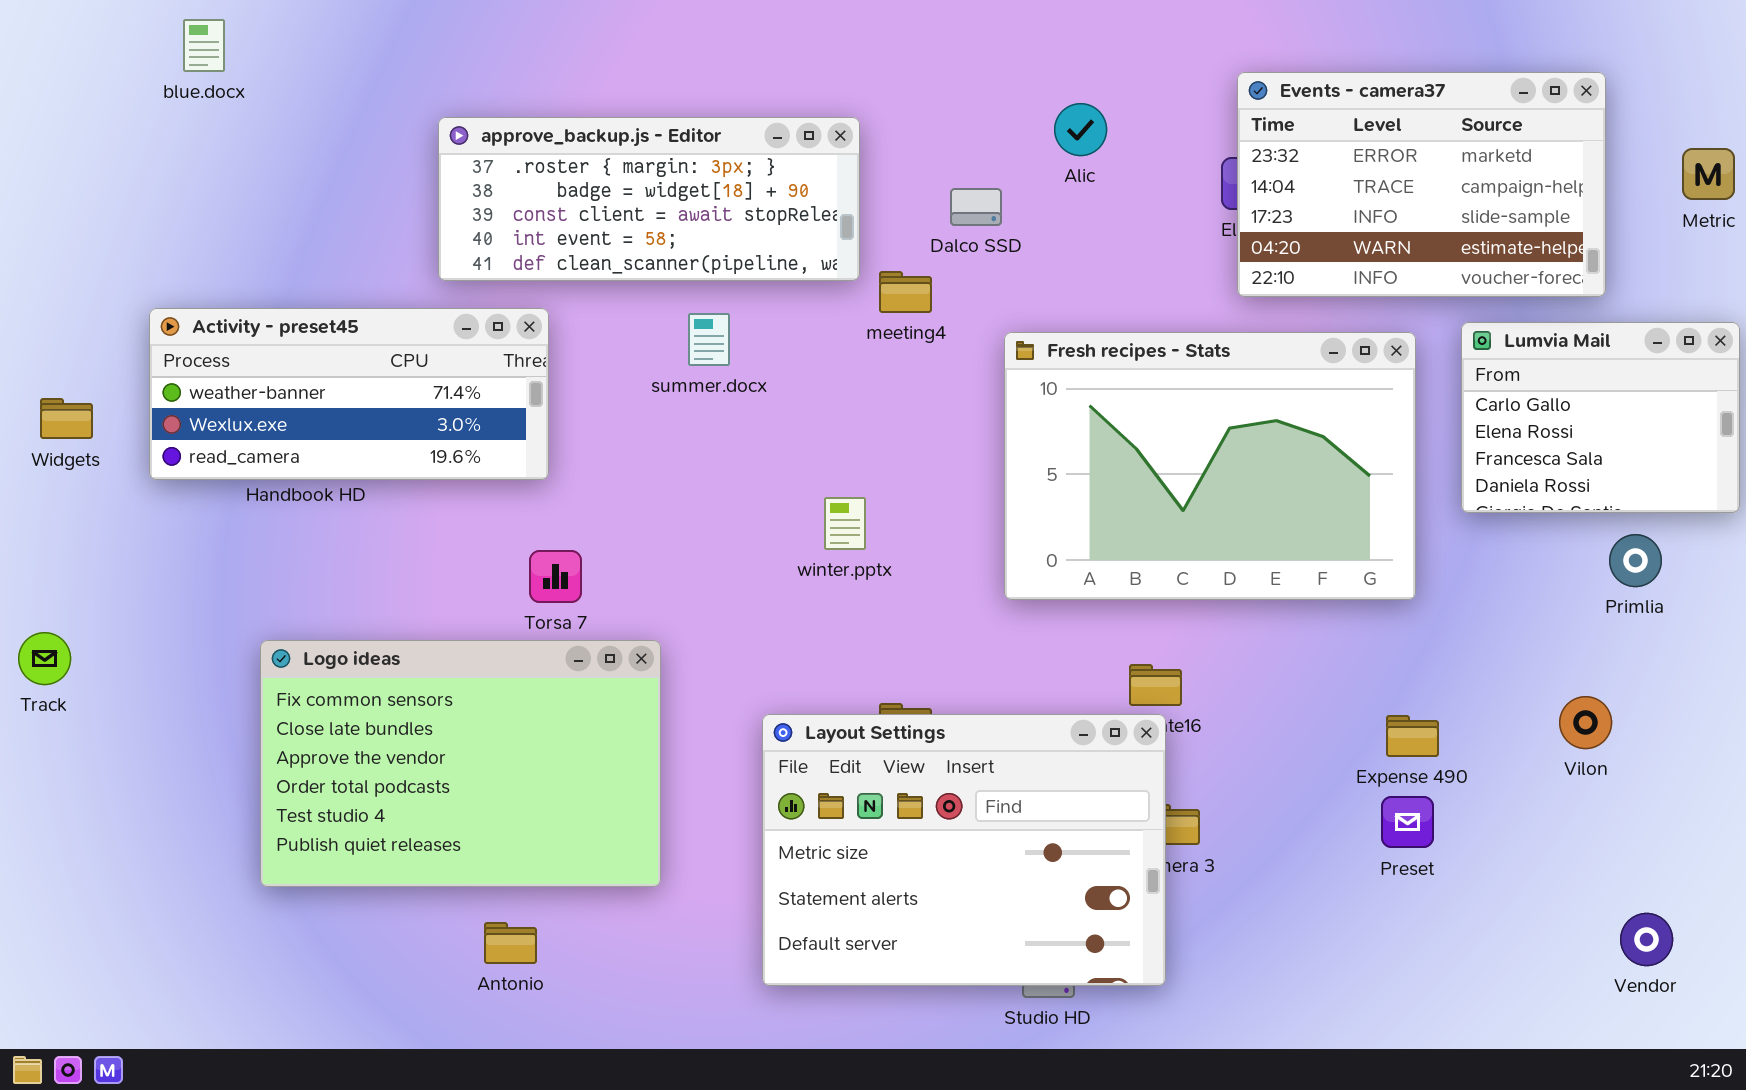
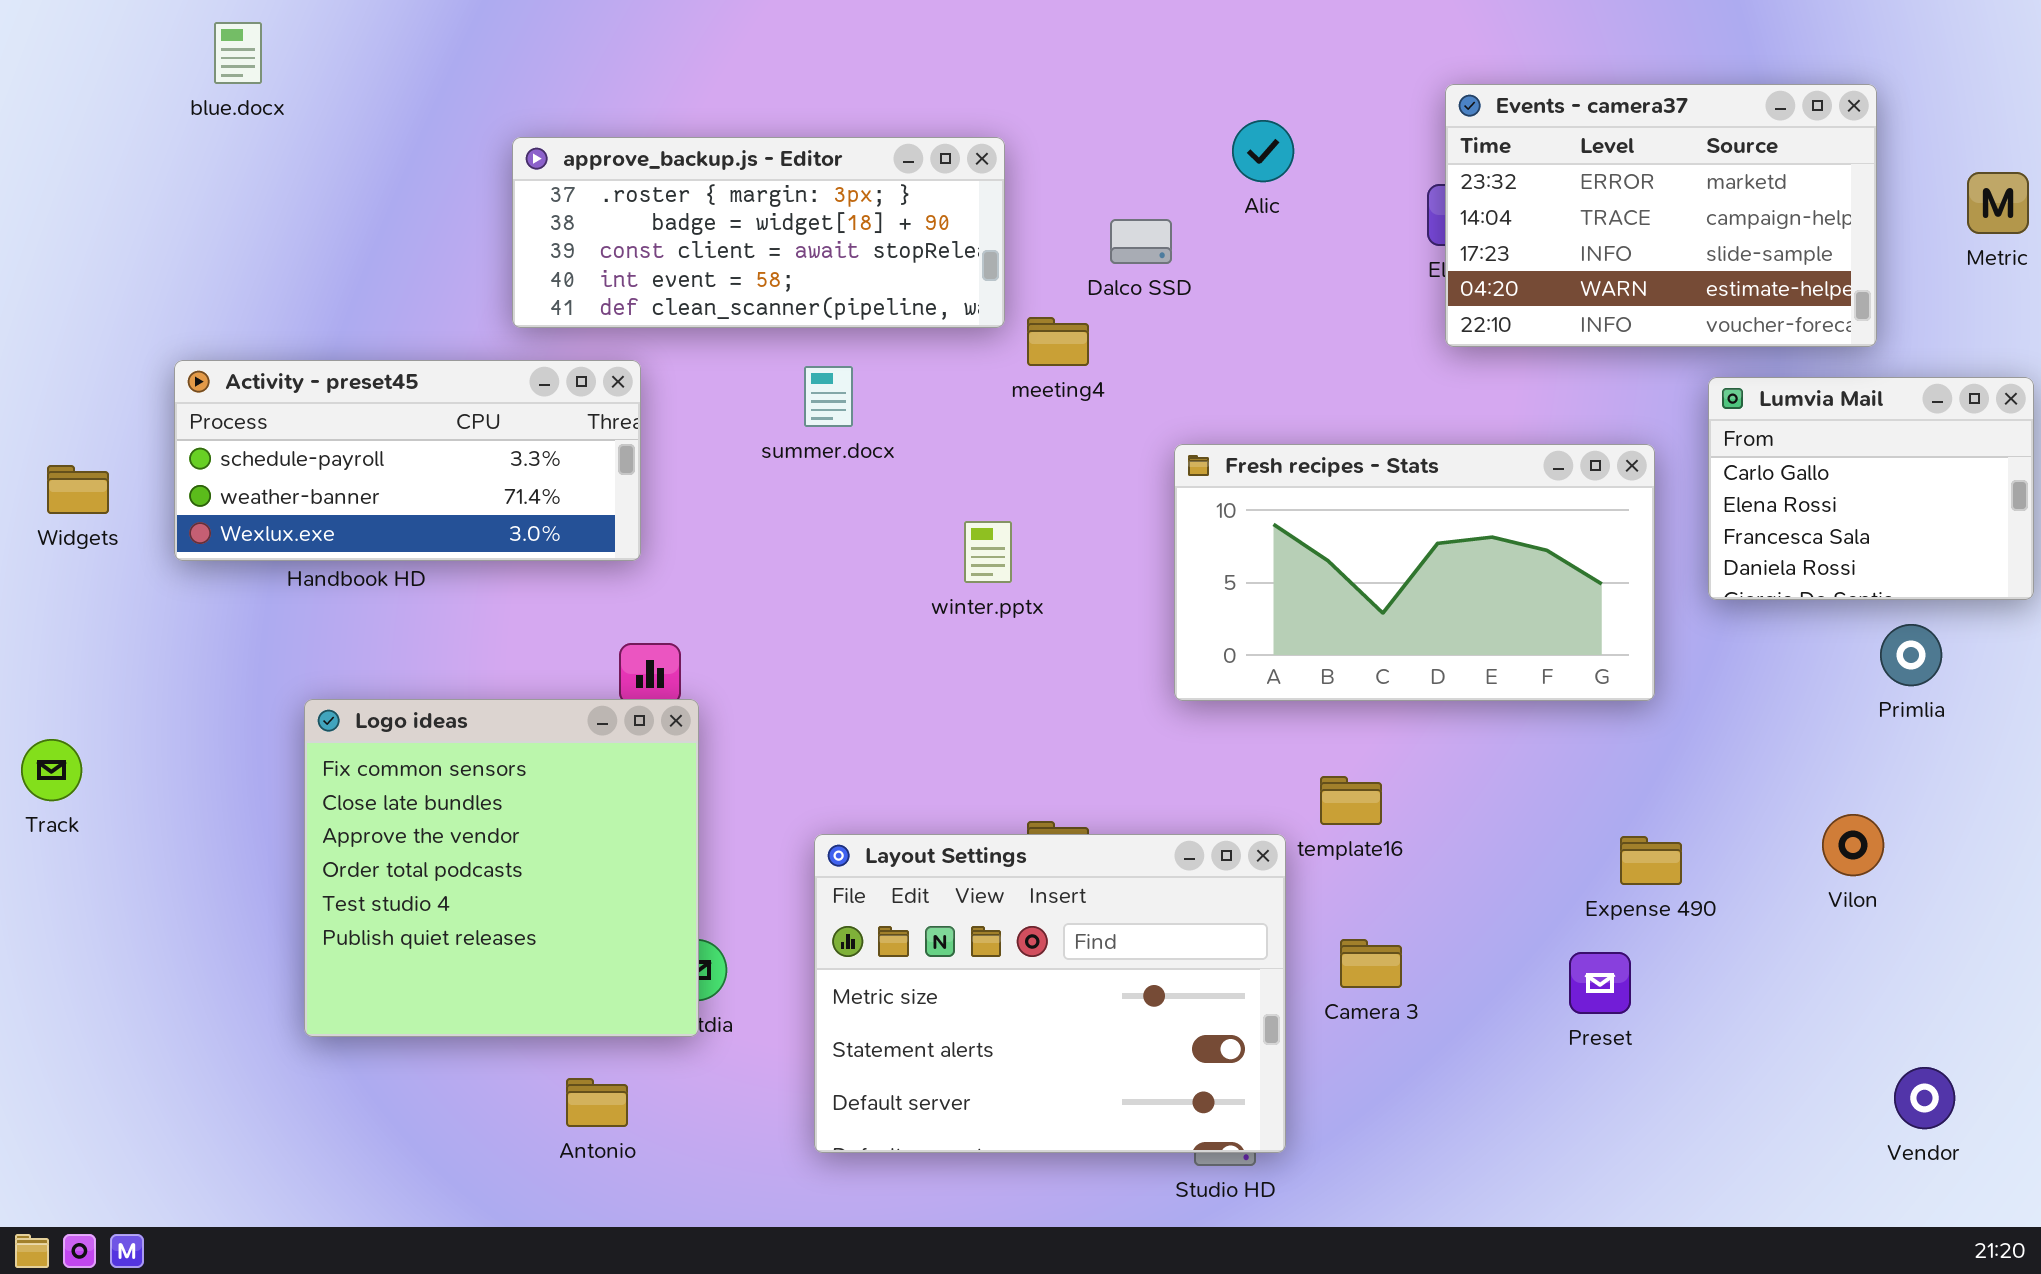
Activity - preset45: [149,308,549,480] -> [174,360,641,561], scrolled up 1 row
Fresh recipes - Stats: [1004,332,1416,600] -> [1174,444,1655,701], resized
winter.pptx: [824,497,866,550] -> [964,521,1012,583], moved
Logo ideas: [260,640,661,887] -> [304,699,699,1037], resized
Layout Settings: [762,714,1166,986] -> [814,834,1286,1153], moved
Preset: [1381,796,1434,848] -> [1569,952,1631,1014], moved

